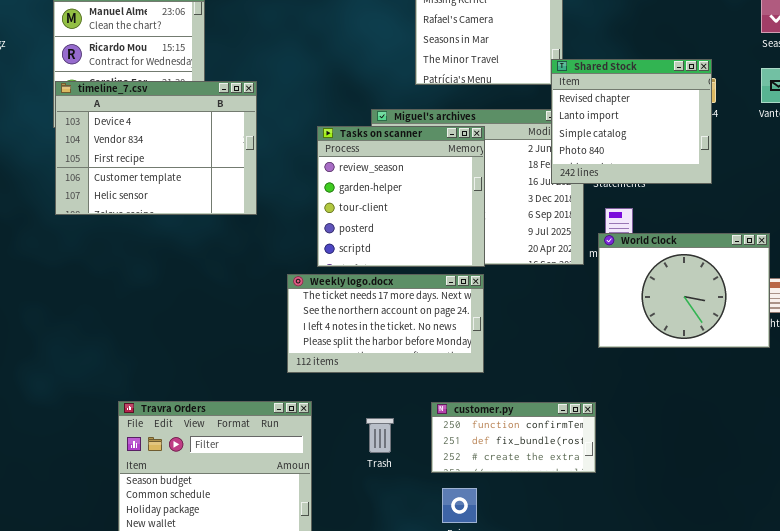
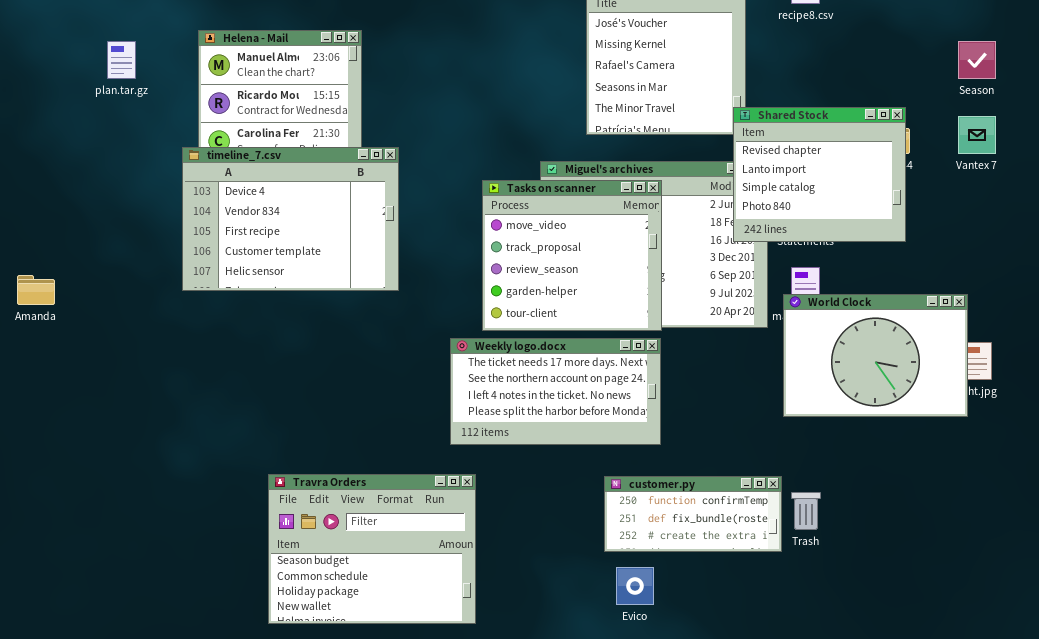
timeline_7.csv: [55,81,257,215] -> [182,147,399,291], moved
Tasks on scanner: [317,126,485,267] -> [482,180,662,331], scrolled up 2 rows
Trash: [366,418,394,453] -> [791,492,821,530], moved

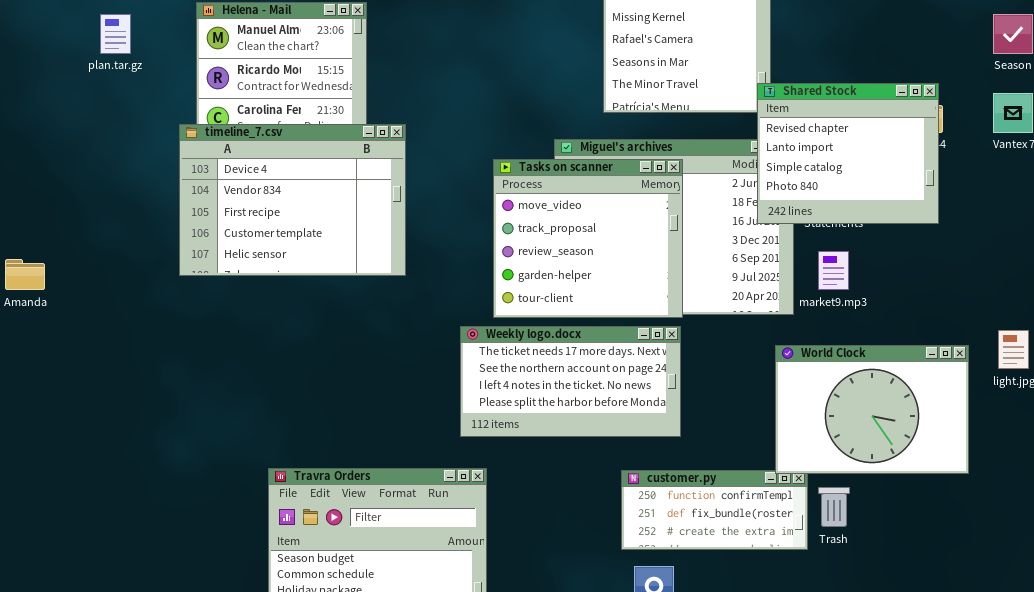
World Clock: [783,294,968,417] -> [775,345,969,474], moved

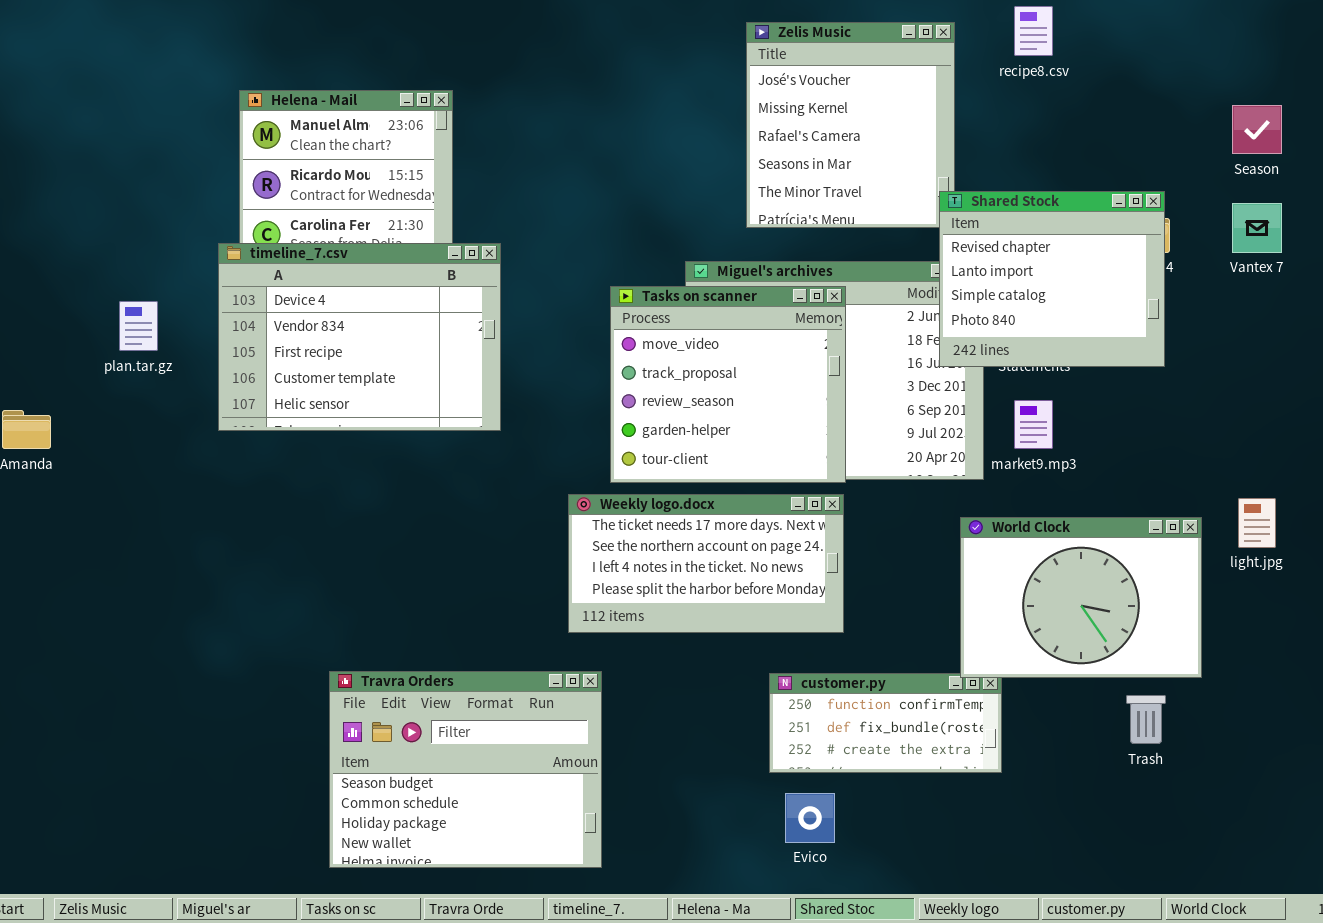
plan.tar.gz: [100,14,131,54] -> [119,301,158,351], moved
Trash: [818,487,850,527] -> [1126,695,1166,744], moved

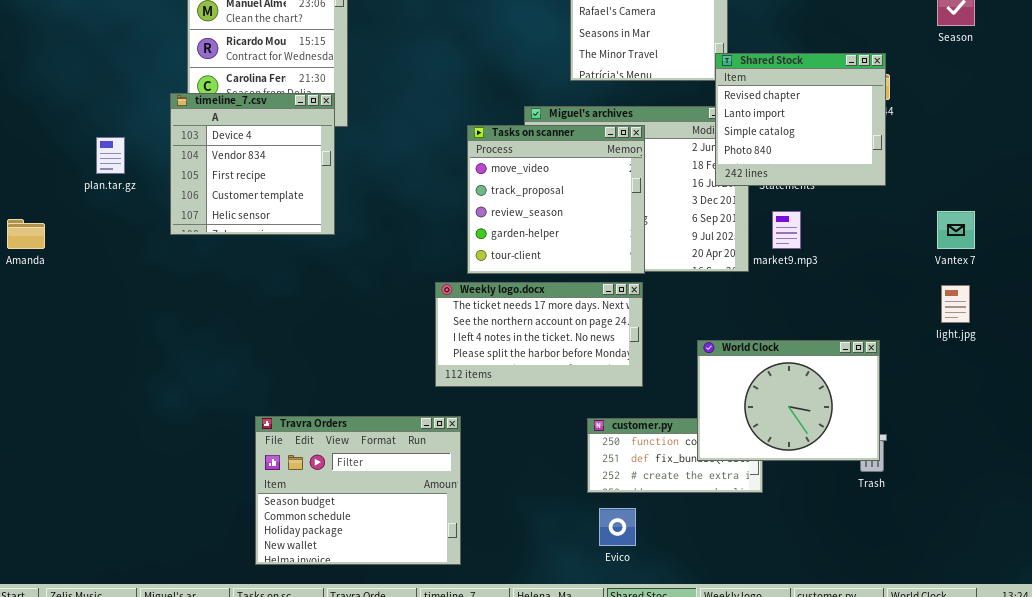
Vantex 7: [1232,203,1282,253] -> [937,211,975,249], moved
timeline_7.csv: [218,243,501,431] -> [170,93,335,235], resized
World Clock: [960,517,1202,678] -> [697,340,880,461], moved

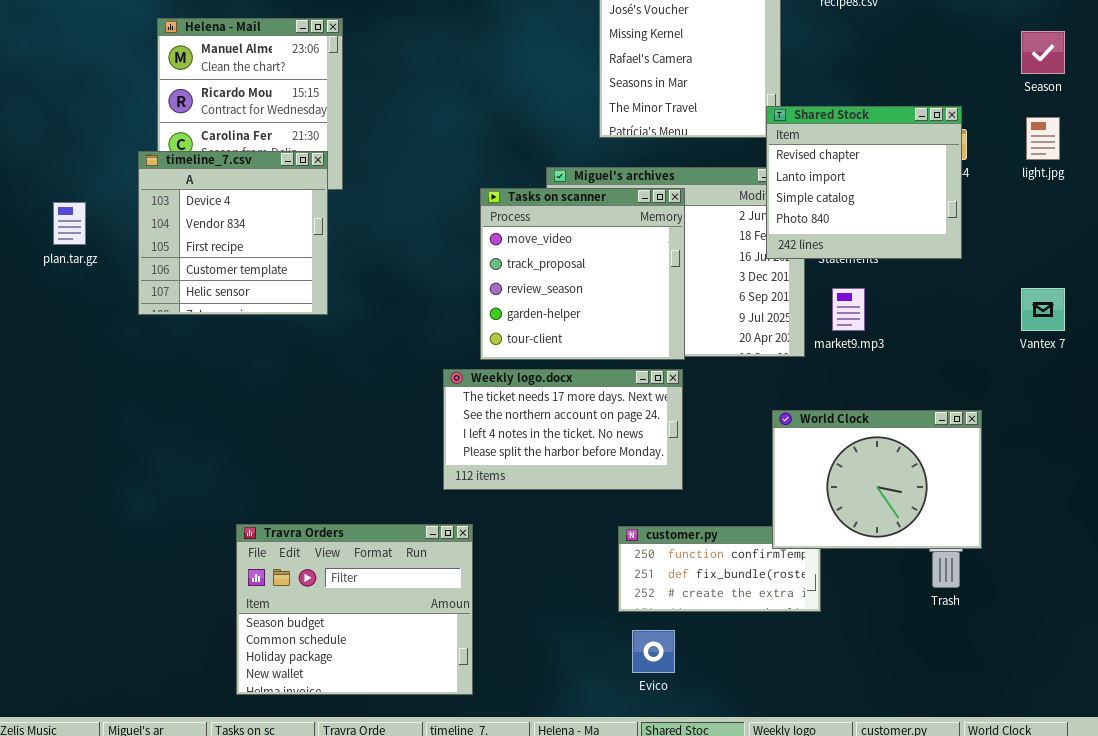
light.jpg: [941,285,970,323] -> [1026,117,1060,160], moved
World Clock: [697,340,880,461] -> [772,410,982,549], moved

